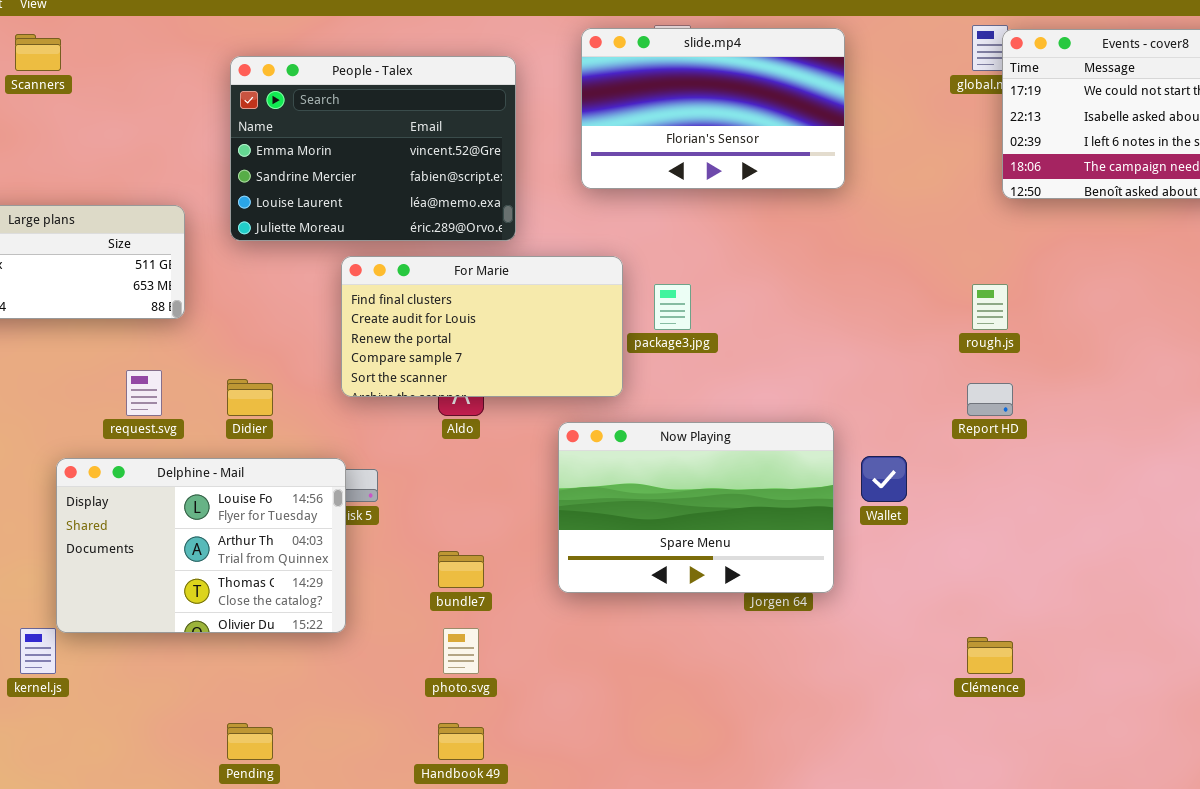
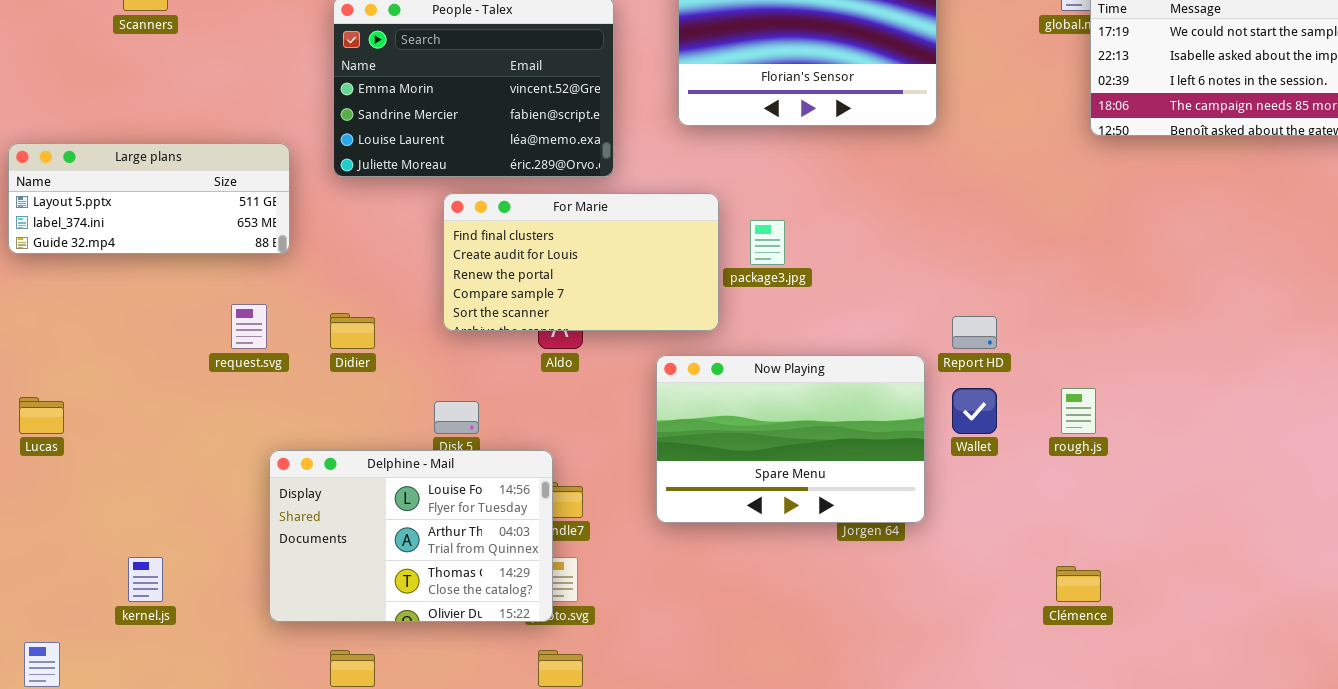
rough.js: [972,284,1008,330] -> [1061,388,1096,434], moved
Report HD: [967,383,1013,416] -> [952,316,997,349], moved
Delphine - Mail: [56,458,346,633] -> [269,450,553,622], moved

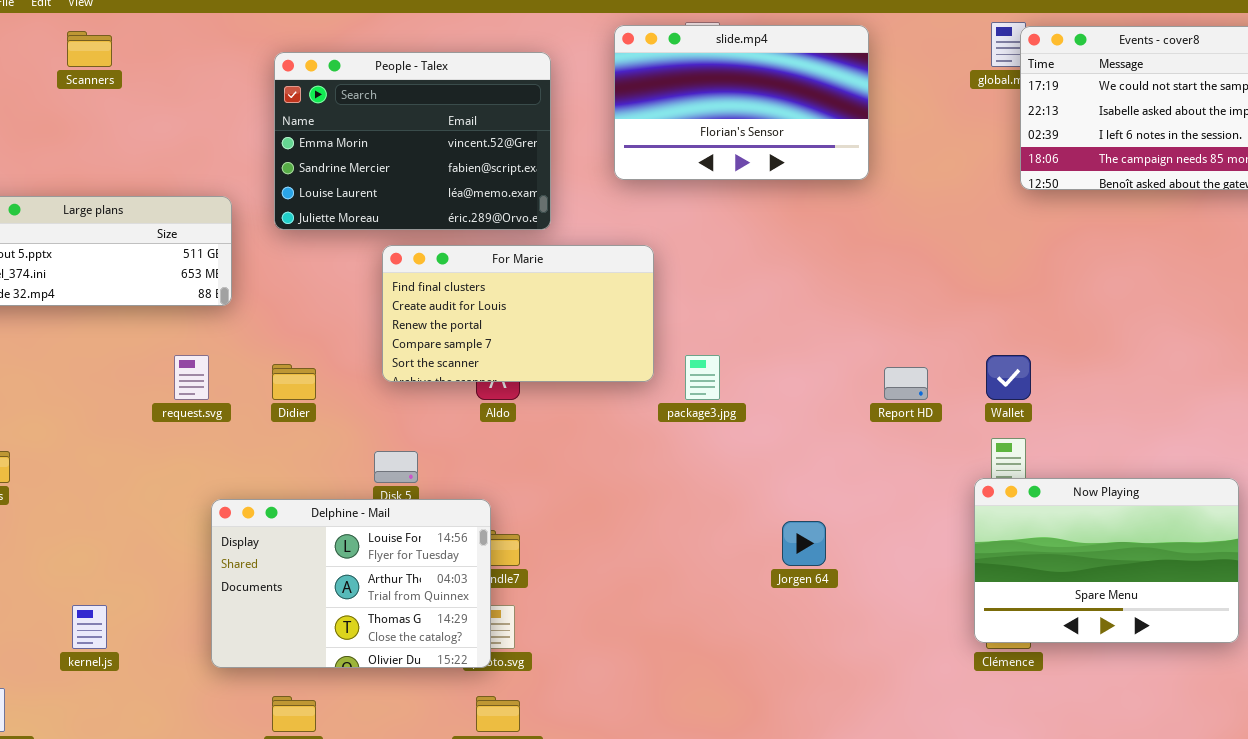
package3.jpg: [750,220,785,265] -> [685,355,720,400], moved
Now Playing: [656,355,925,523] -> [974,478,1239,643], moved
Wallet: [952,388,997,434] -> [986,355,1031,400], moved

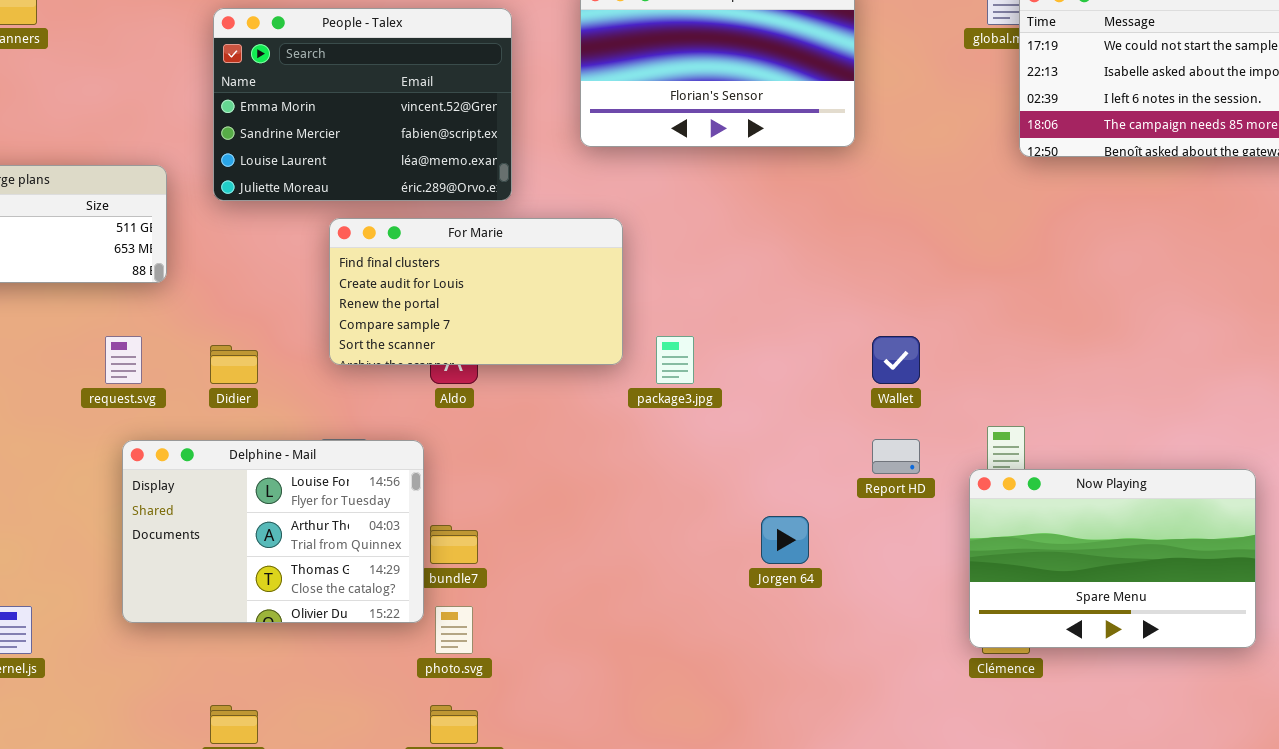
Wallet: [986,355,1031,400] -> [872,336,920,384], moved
Report HD: [884,367,928,400] -> [872,439,920,474], moved
Delphine - Mail: [211,499,491,668] -> [122,440,424,623], moved

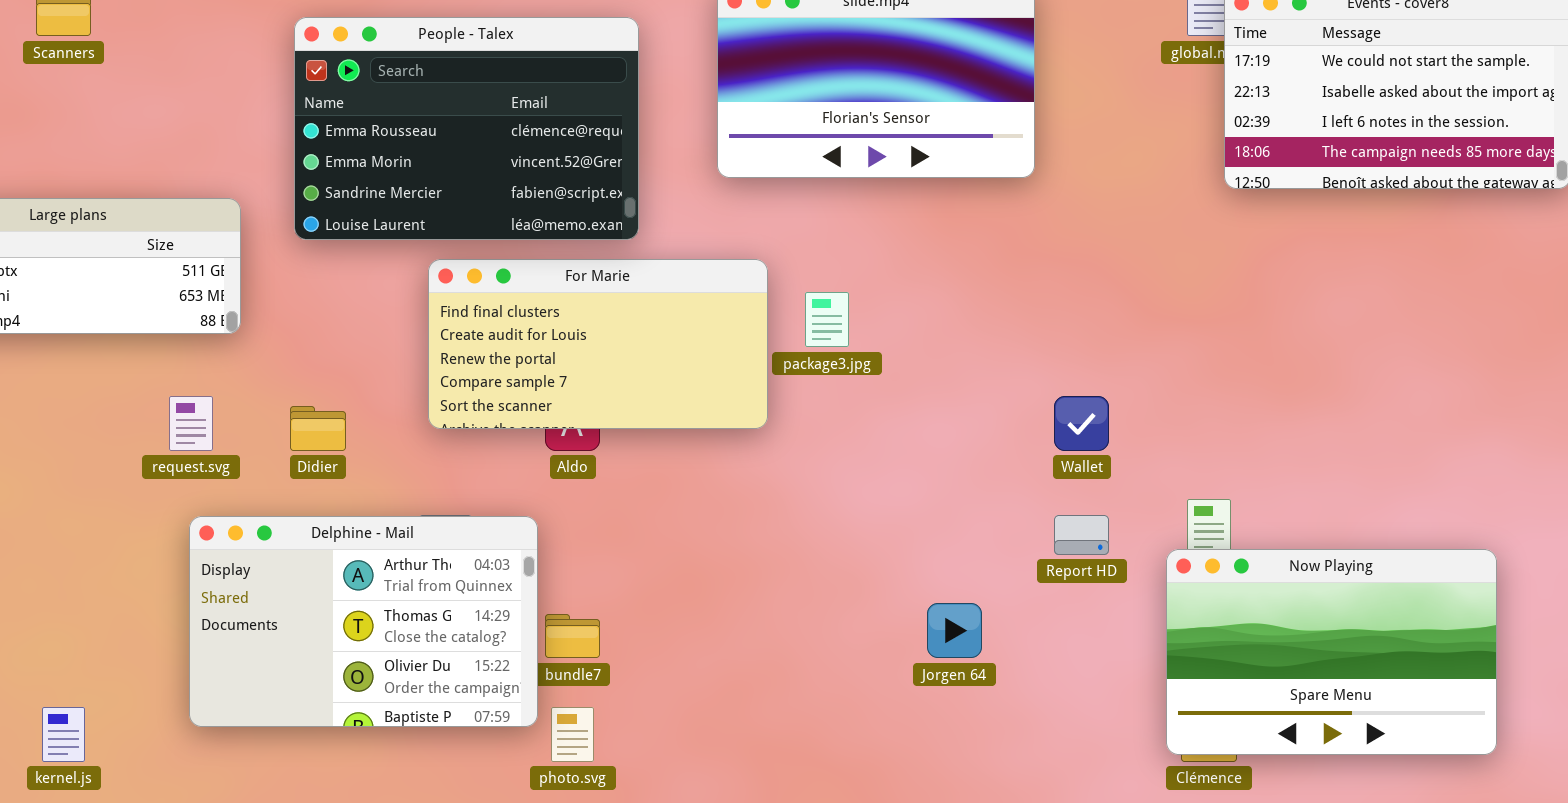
People - Talex: [213,8,512,201] -> [294,17,639,240], scrolled up 1 row
package3.jpg: [656,336,694,384] -> [805,292,849,347], moved
Delphine - Mail: [122,440,424,623] -> [189,516,538,727], scrolled down 1 row

